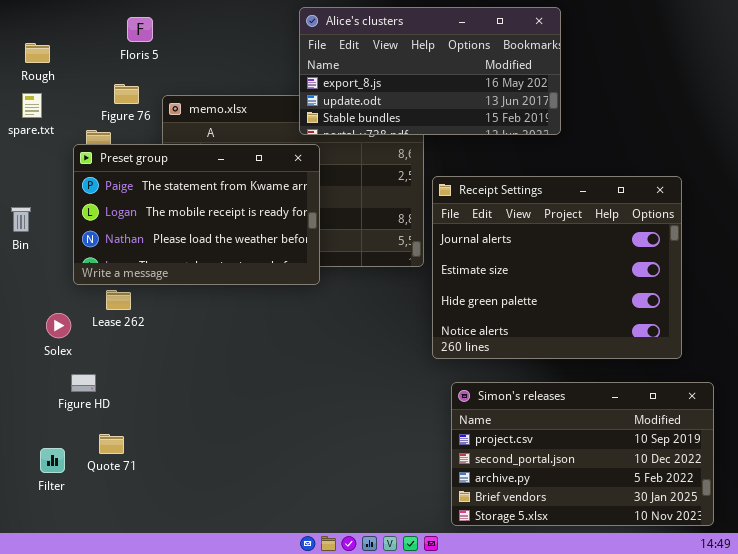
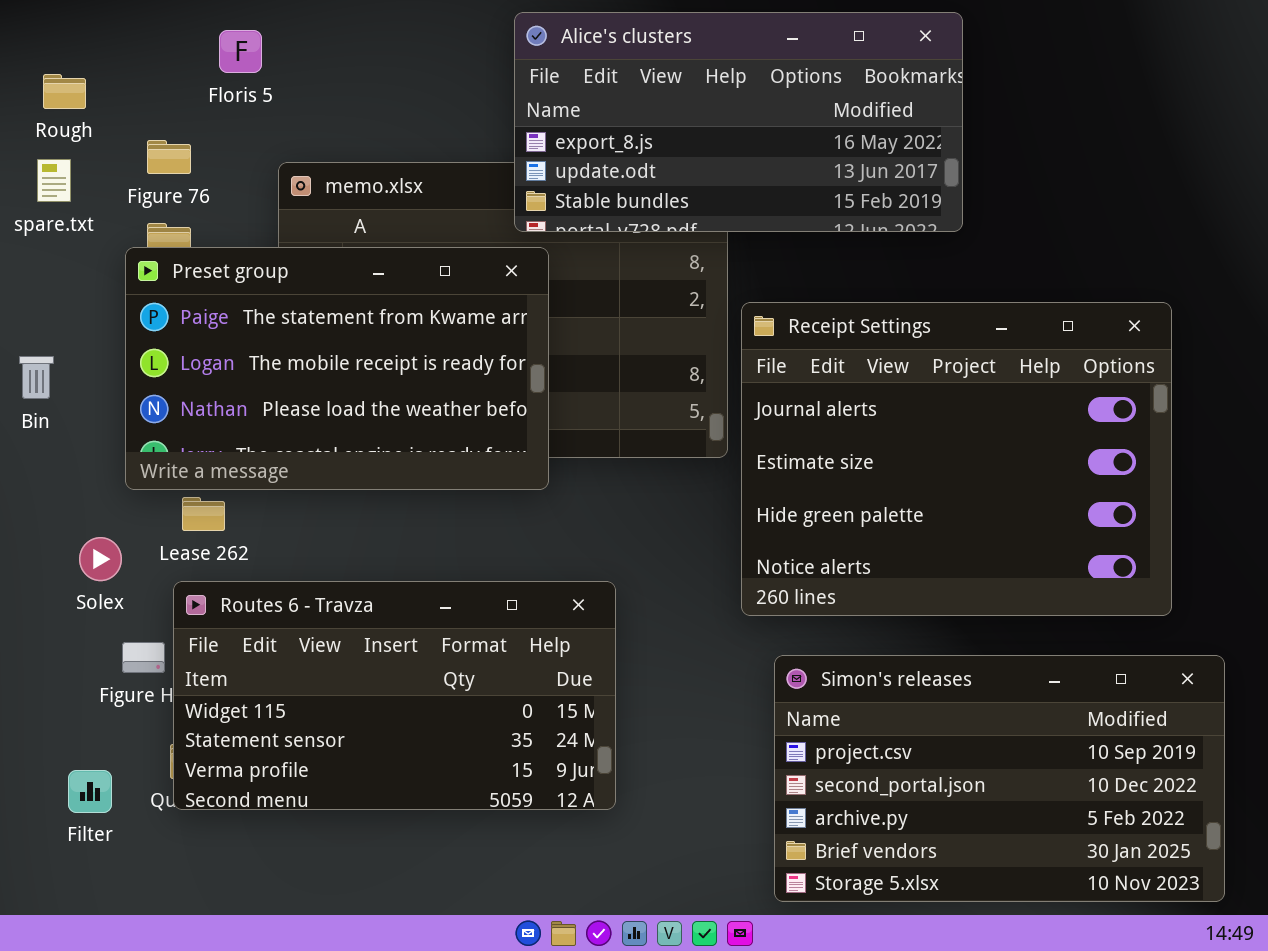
Figure 76: [114,84,139,104] -> [147,140,191,174], moved
Routes 6 - Travza: none -> [173,581,616,810], opened

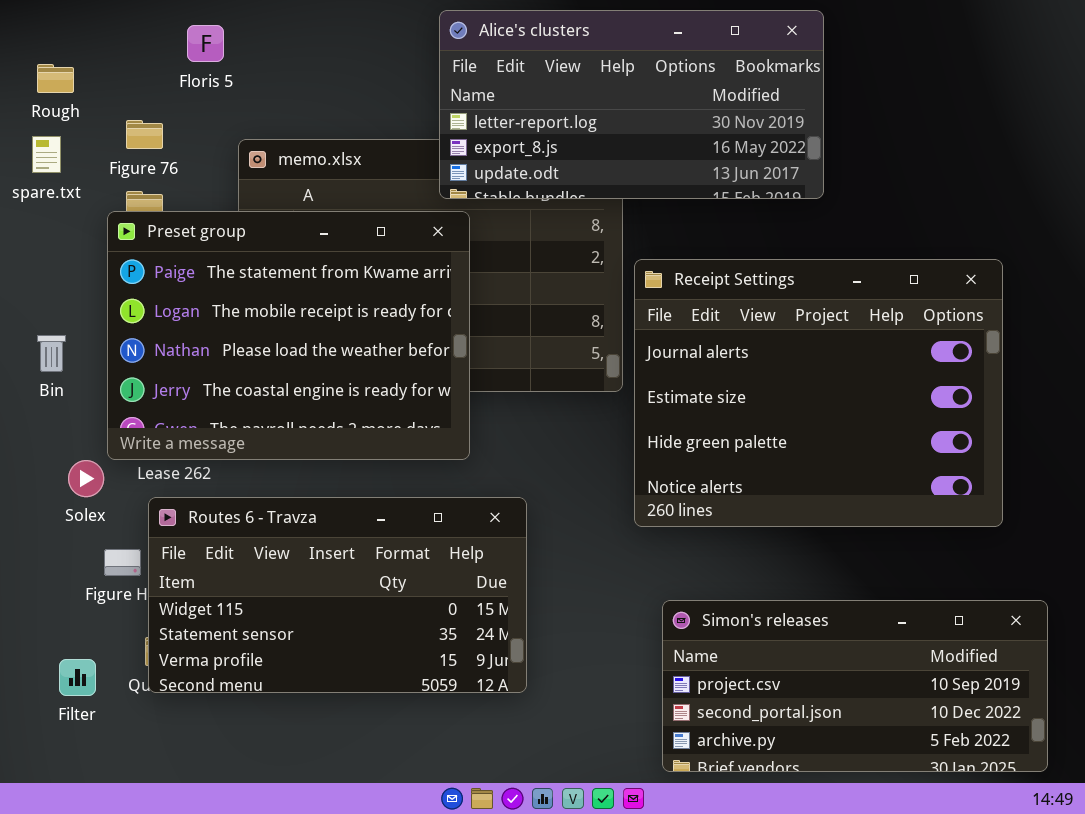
Alice's clusters: [514,12,963,232] -> [439,10,824,199], scrolled up 1 row
Preset group: [125,247,549,490] -> [107,211,470,460], resized
Bin: [19,356,54,399] -> [37,335,66,372], moved
Simon's releases: [774,655,1225,902] -> [662,600,1048,772], resized

